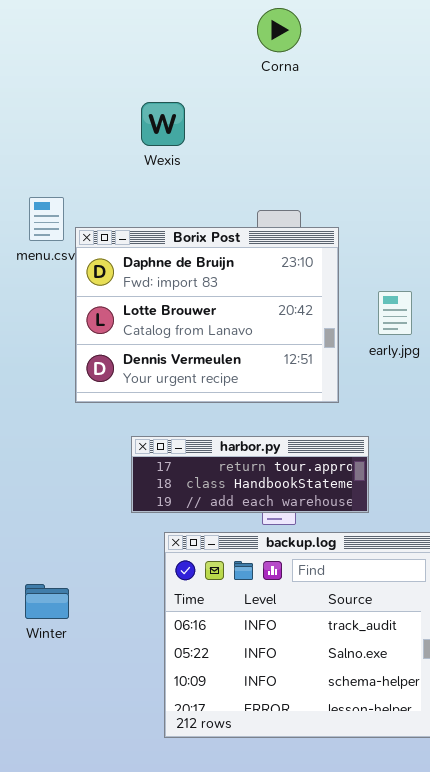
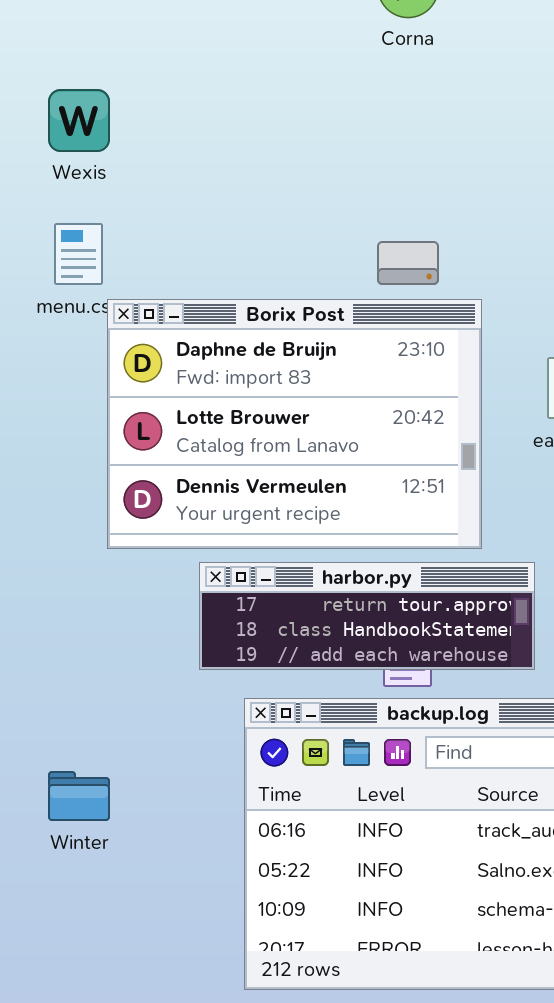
Wexis: [141,102,185,146] -> [48,89,110,152], moved
Borix Post: [75,227,339,403] -> [107,299,482,549], moved

